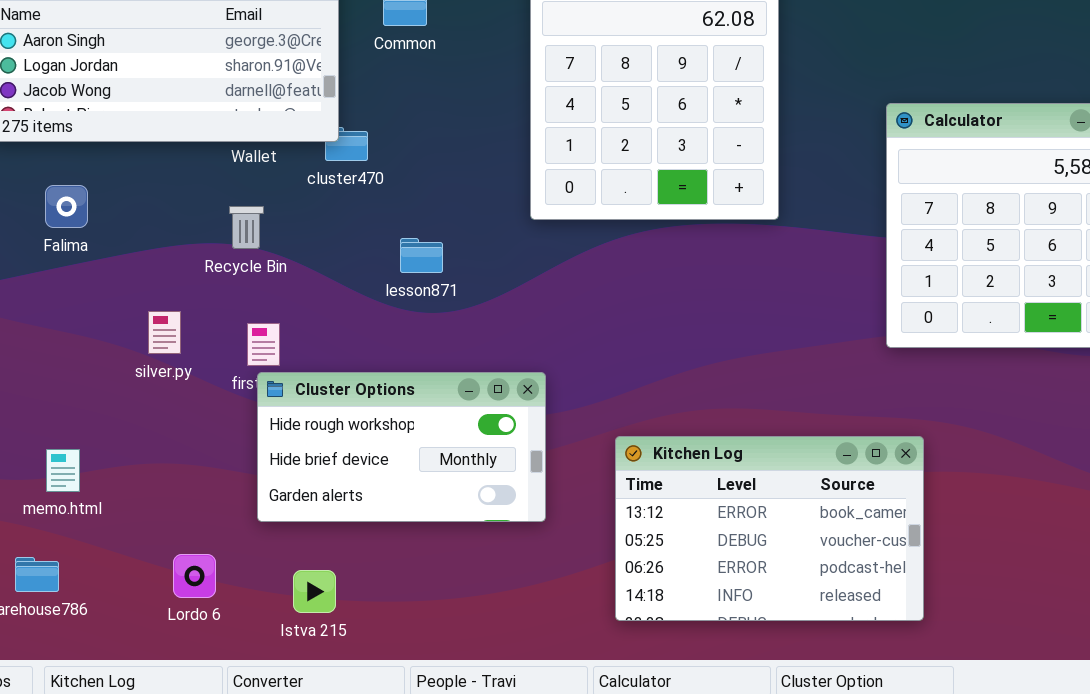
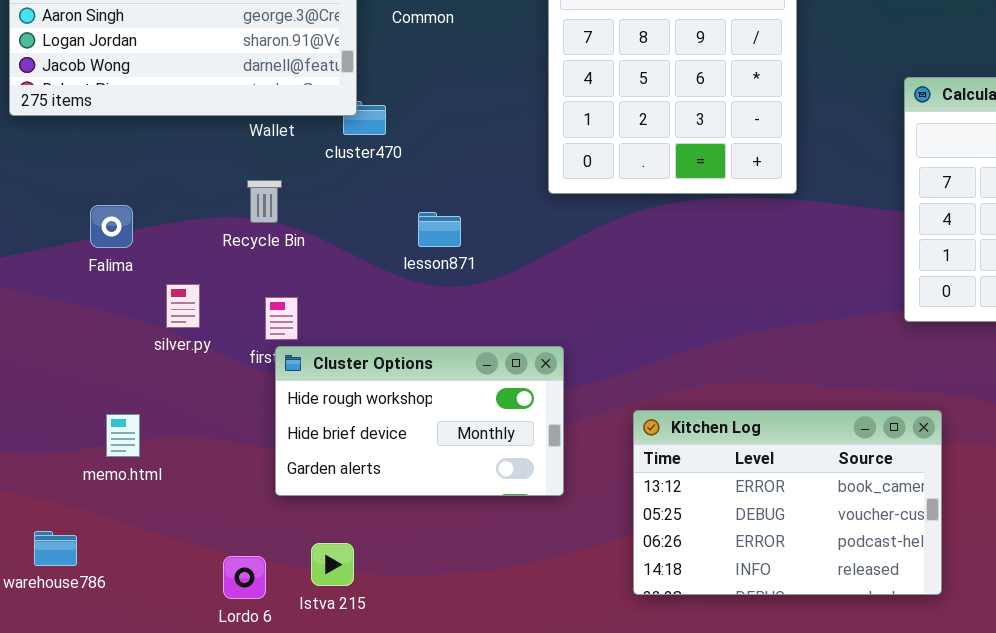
Falima: [45,185,88,228] -> [90,205,133,248], moved
memo.html: [46,449,80,492] -> [106,414,140,457], moved
Lordo 6: [173,554,216,598] -> [223,556,266,599], moved

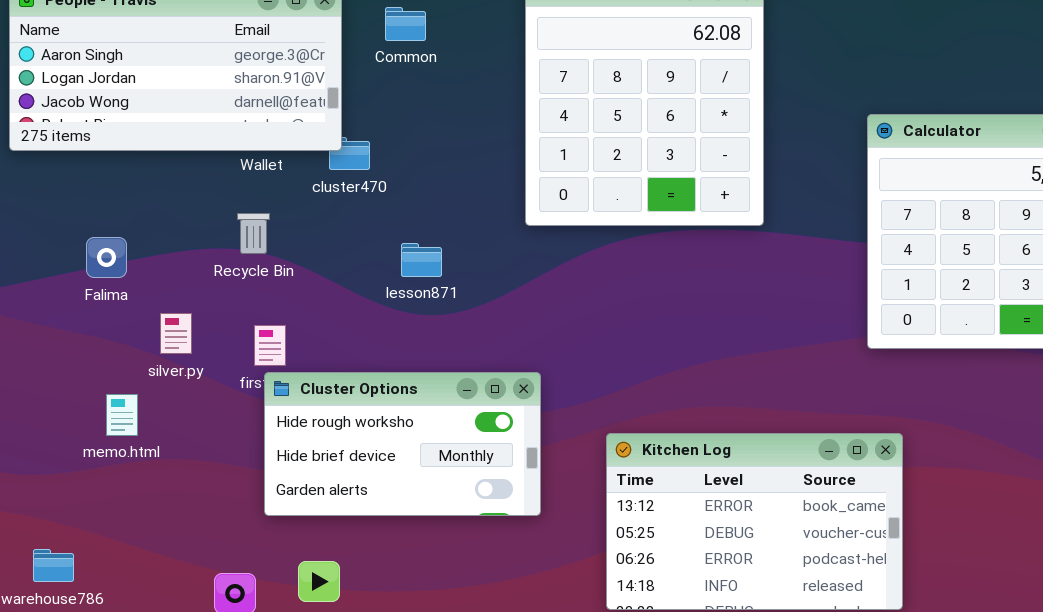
memo.html: [106,414,140,457] -> [106,394,138,436], moved

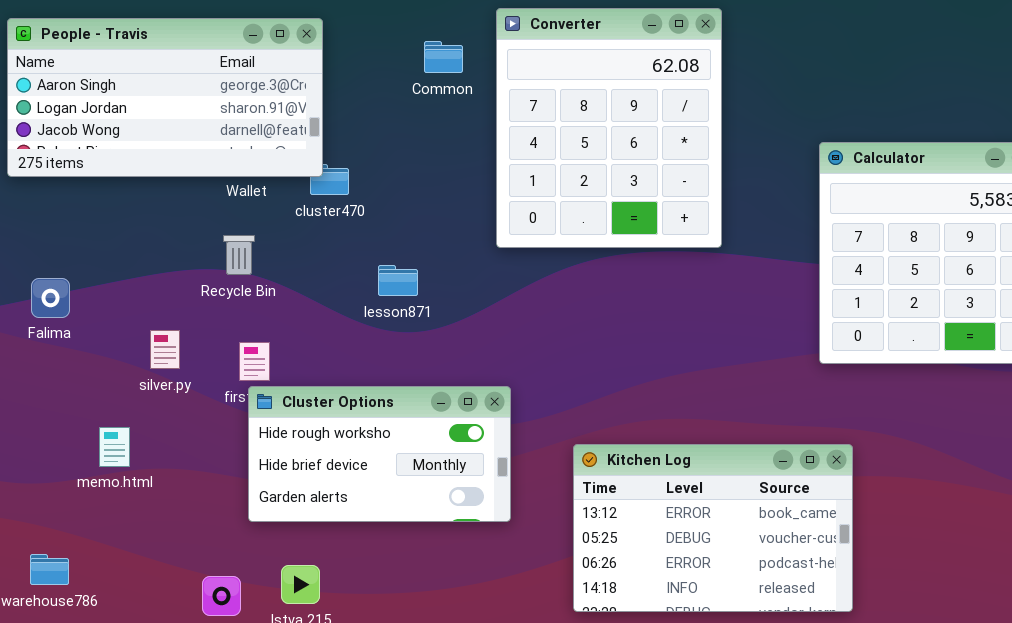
Common: [385,7,426,41] -> [424,41,463,73], moved
Falima: [86,237,127,278] -> [31,278,70,318], moved
memo.html: [106,394,138,436] -> [99,427,130,467], moved

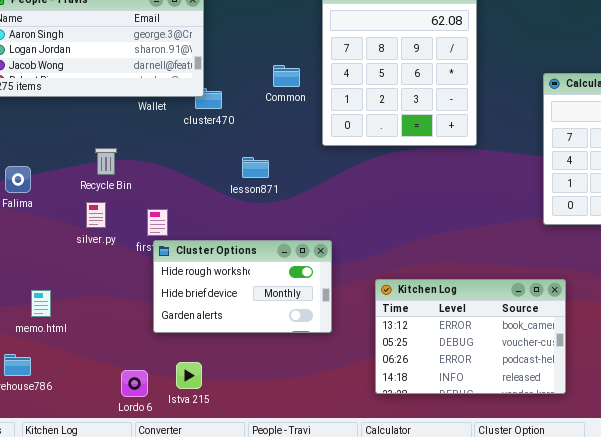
Common: [424,41,463,73] -> [273,65,300,87], moved
Recycle Bin: [223,235,255,275] -> [95,148,117,175], moved
memo.html: [99,427,130,467] -> [31,290,51,317], moved

